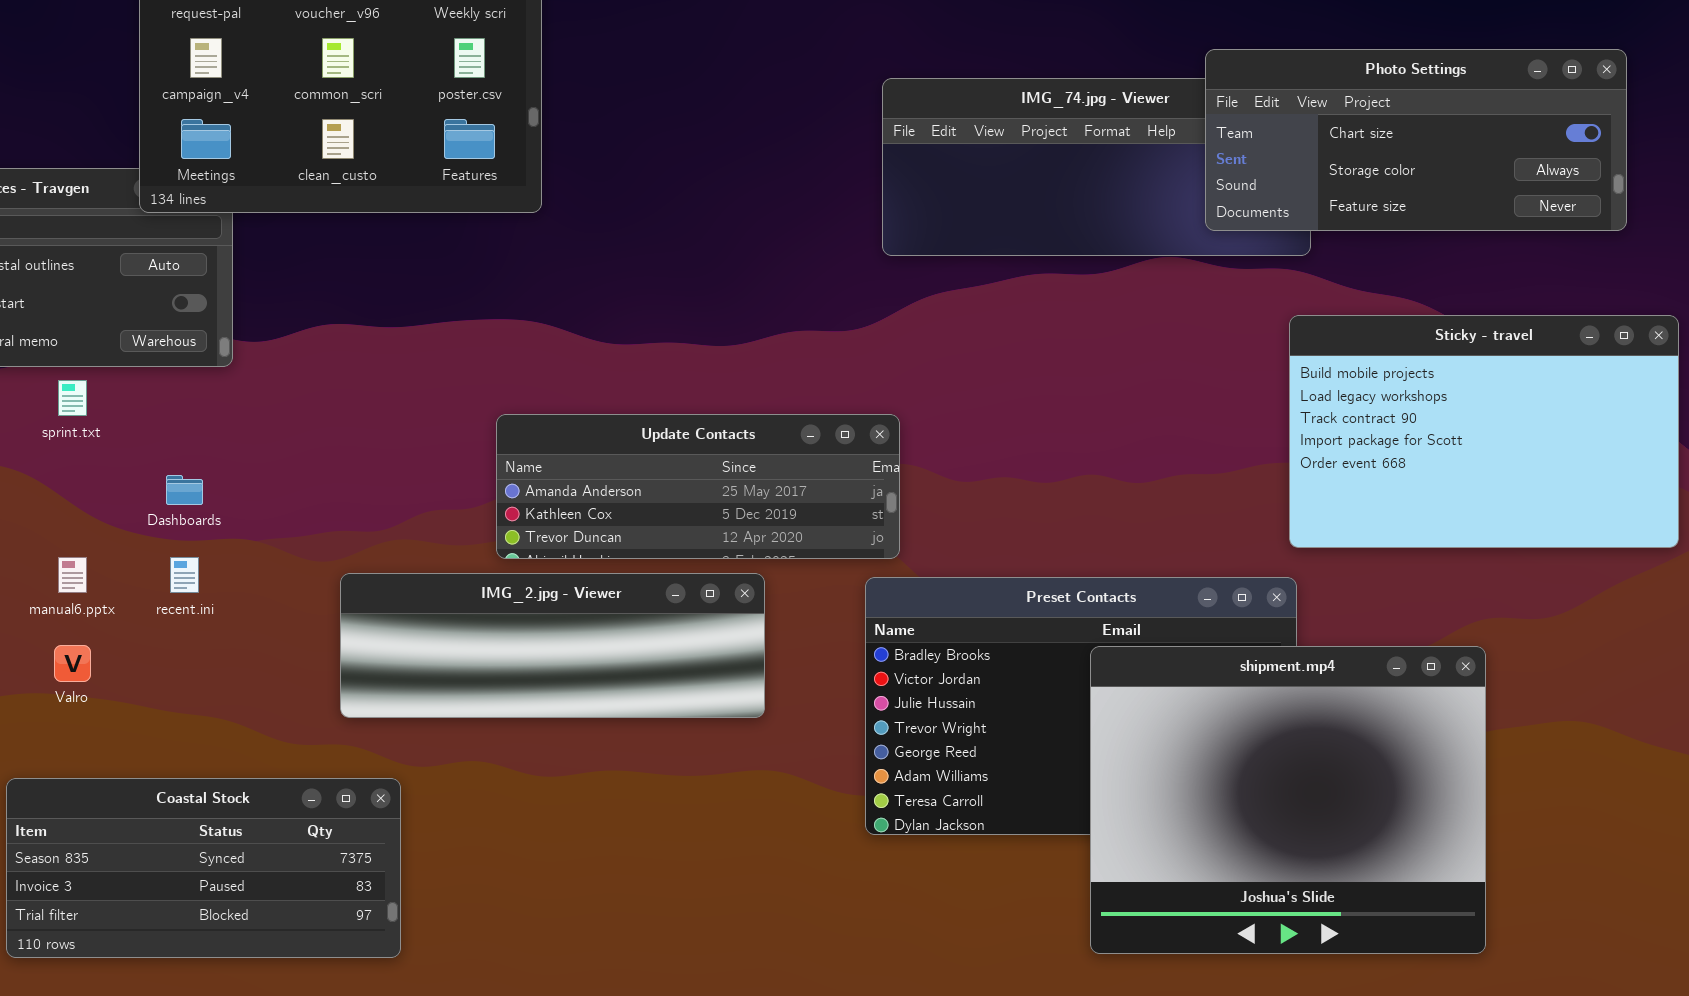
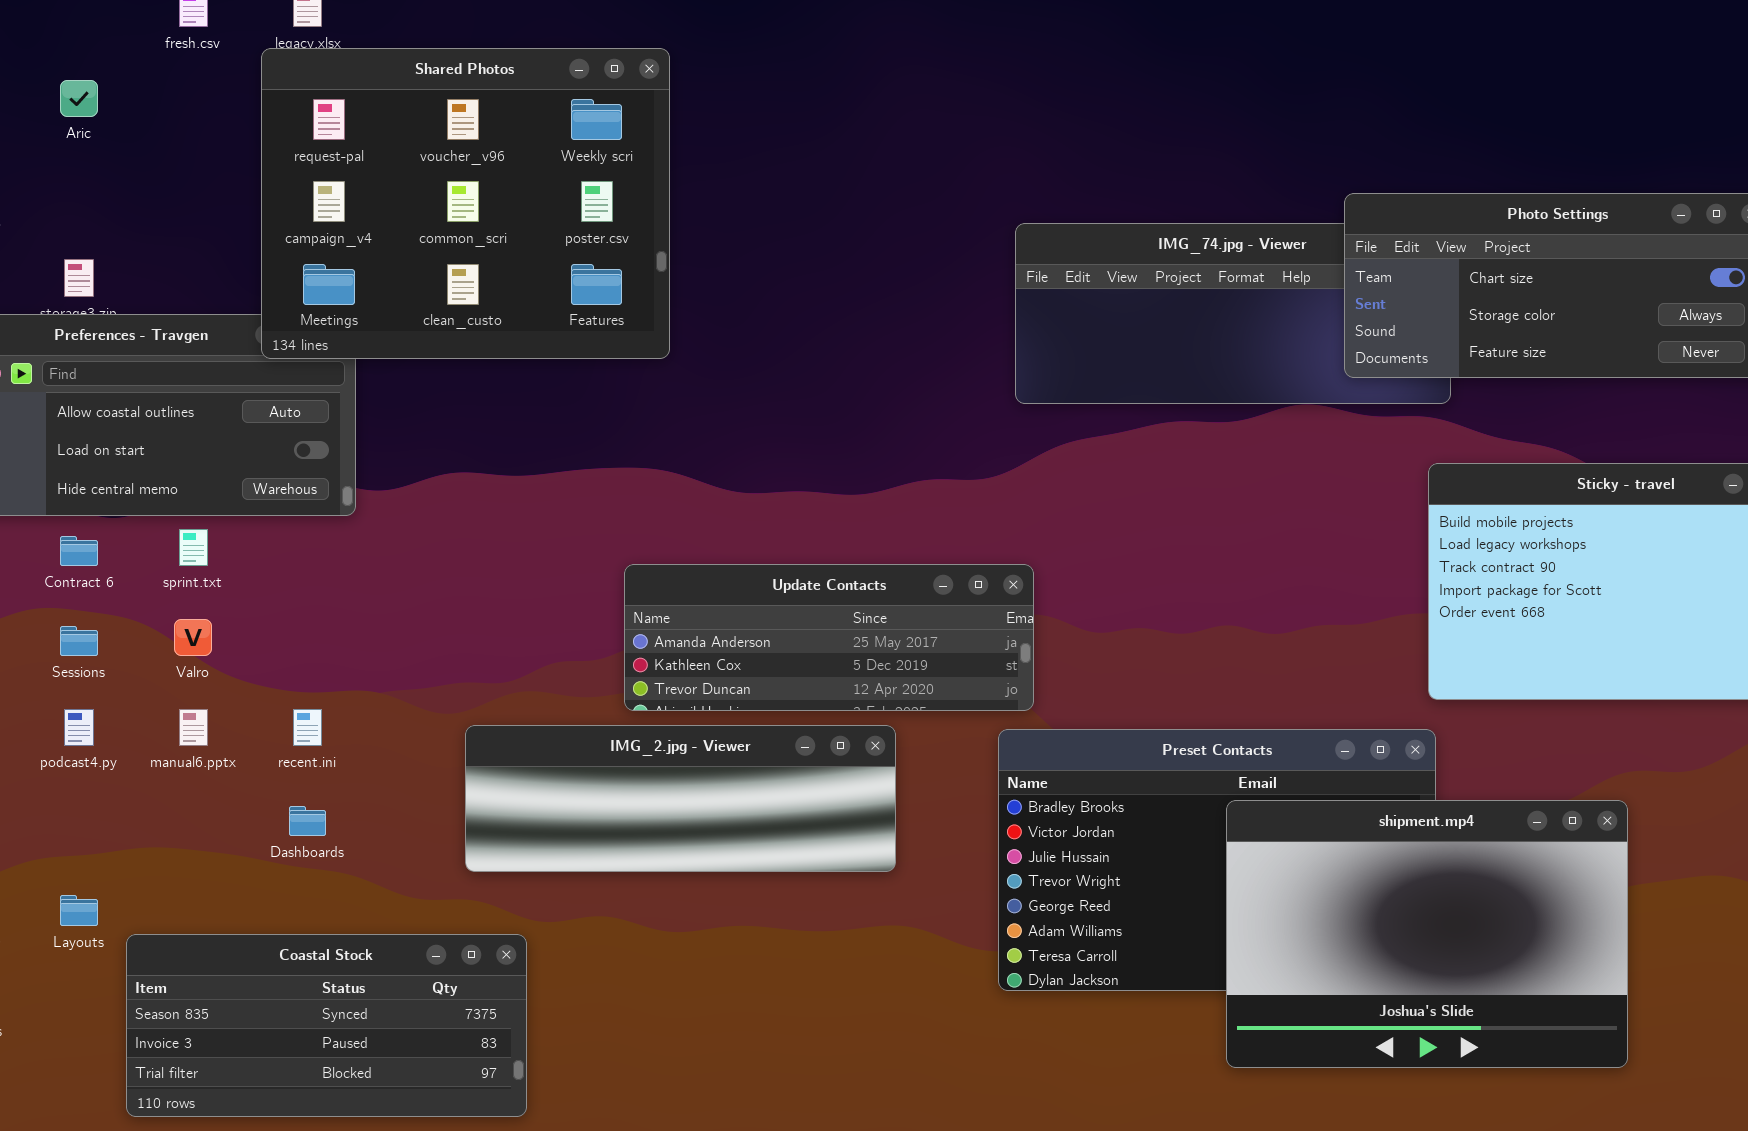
Dashboards: [166,475,203,505] -> [289,806,326,836], moved
Valro: [54,645,91,682] -> [174,619,212,656], moved
shipment.mp4: [1090,646,1486,954] -> [1226,800,1628,1068], resized

